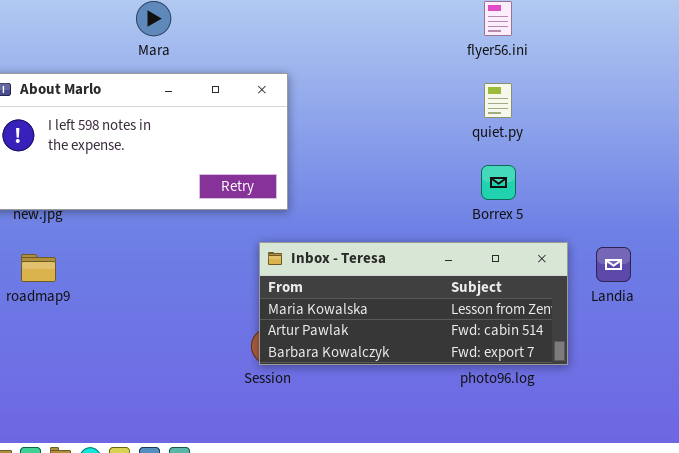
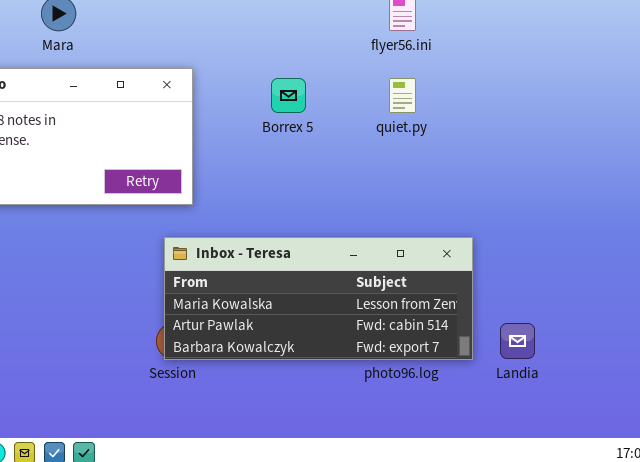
Borrex 5: [481,165,516,200] -> [271,78,306,113], moved
Landia: [596,247,631,282] -> [500,323,535,359], moved

